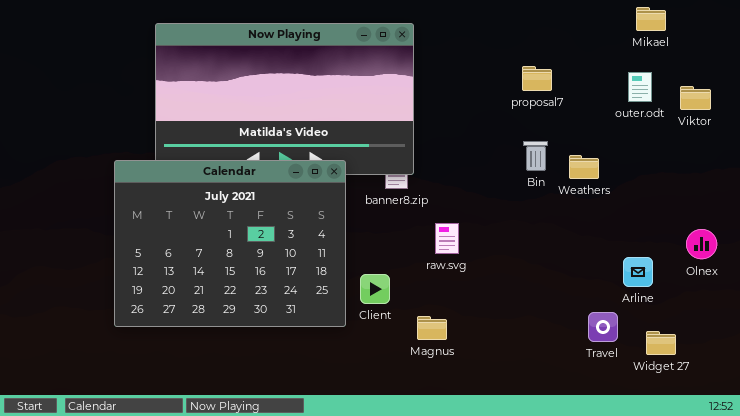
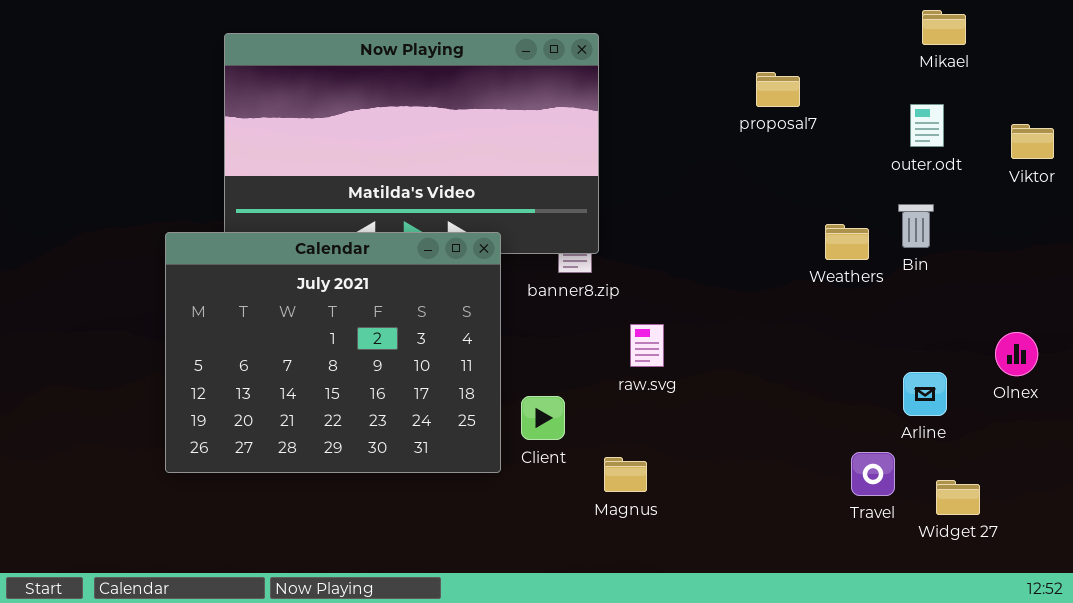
proposal7: [522,66,552,91] -> [756,72,800,107], moved
Viktor: [680,86,711,110] -> [1011,124,1054,159], moved
Bin: [523,141,548,171] -> [898,204,934,248], moved

